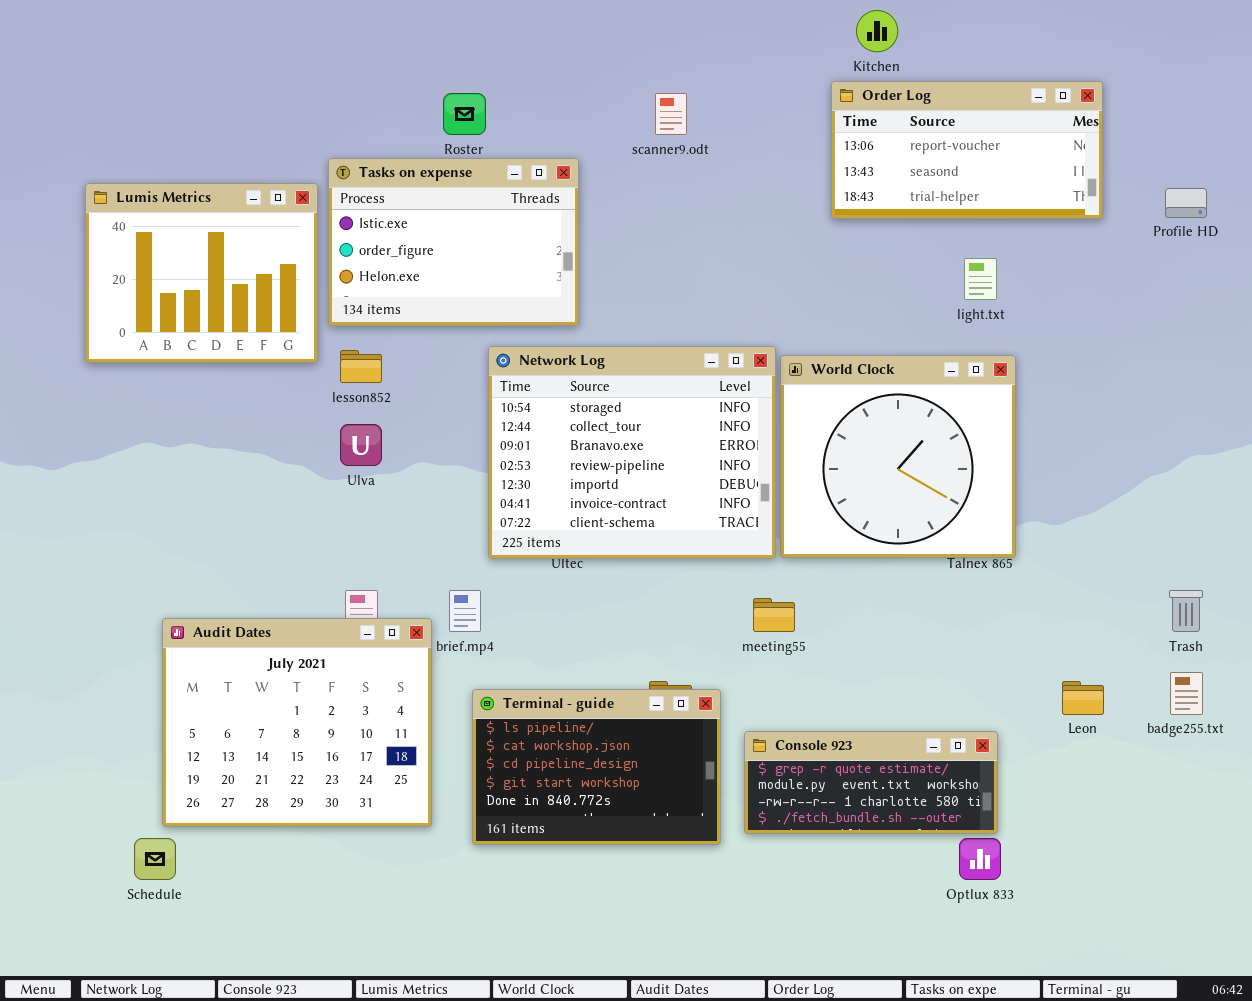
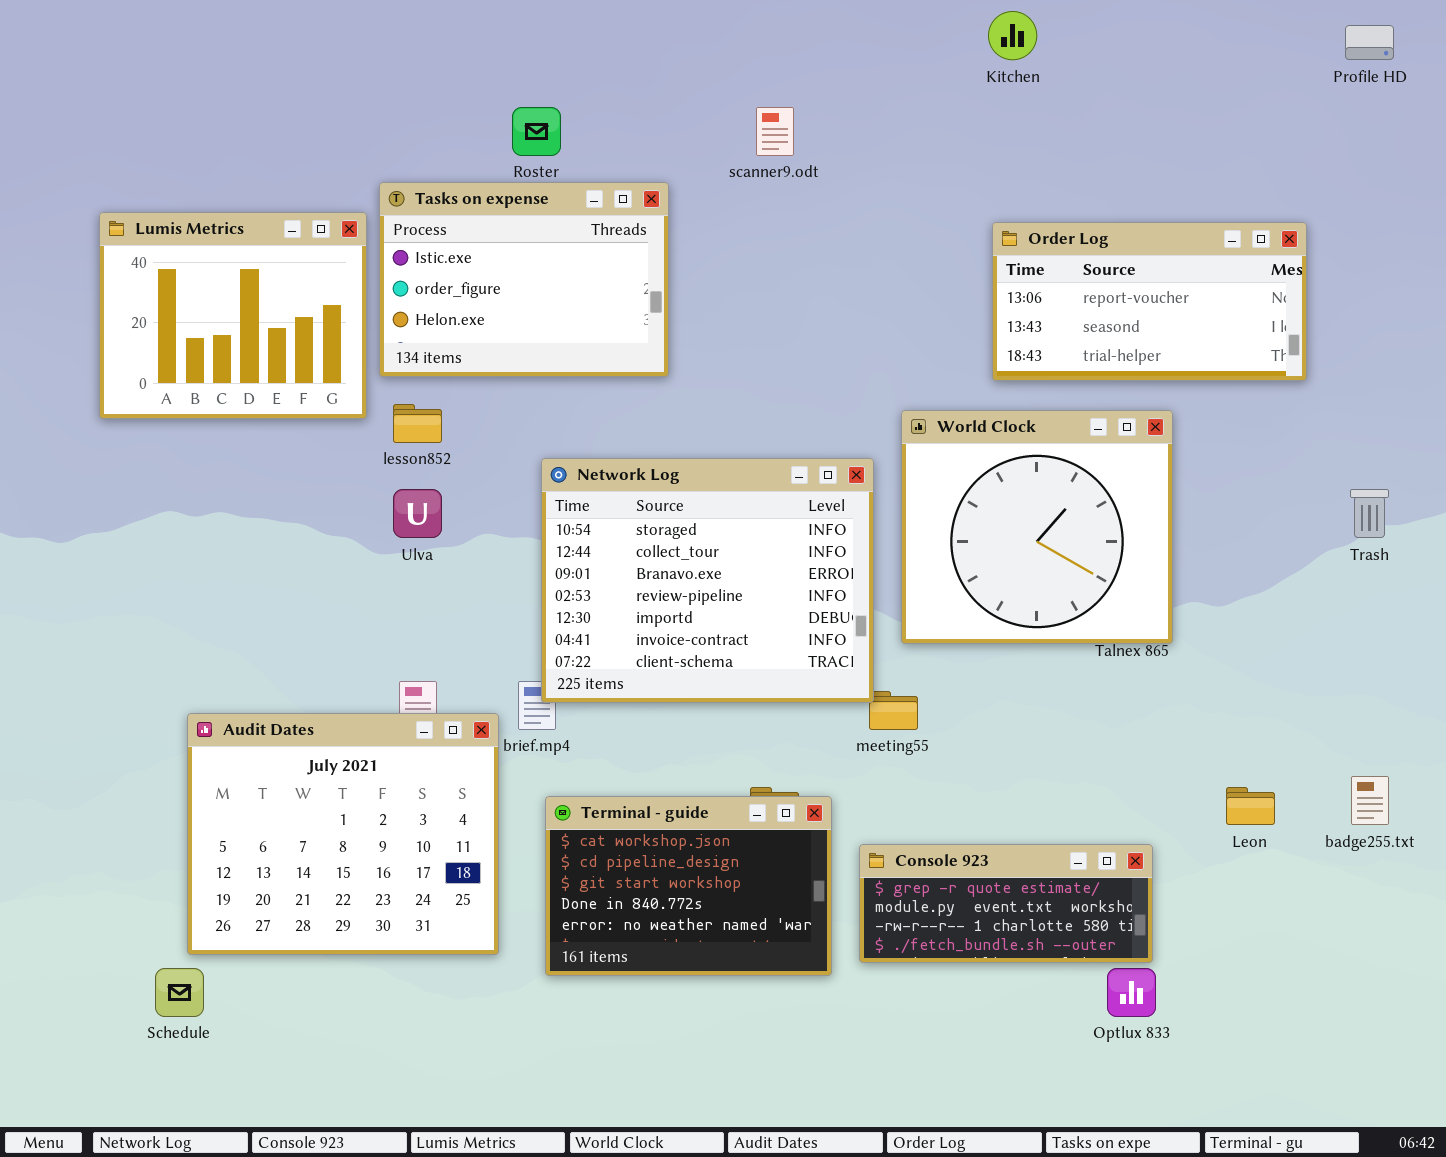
Order Log: [831,81,1103,219] -> [992,222,1307,381], moved
Profile HD: [1165,188,1207,218] -> [1345,25,1394,60], moved
Network Log: [488,346,776,559] -> [541,458,874,703], moved
Trash: [1169,590,1203,632] -> [1350,489,1389,538], moved
Terminal - guide: [472,689,721,845] -> [545,796,832,976], scrolled down 1 row

